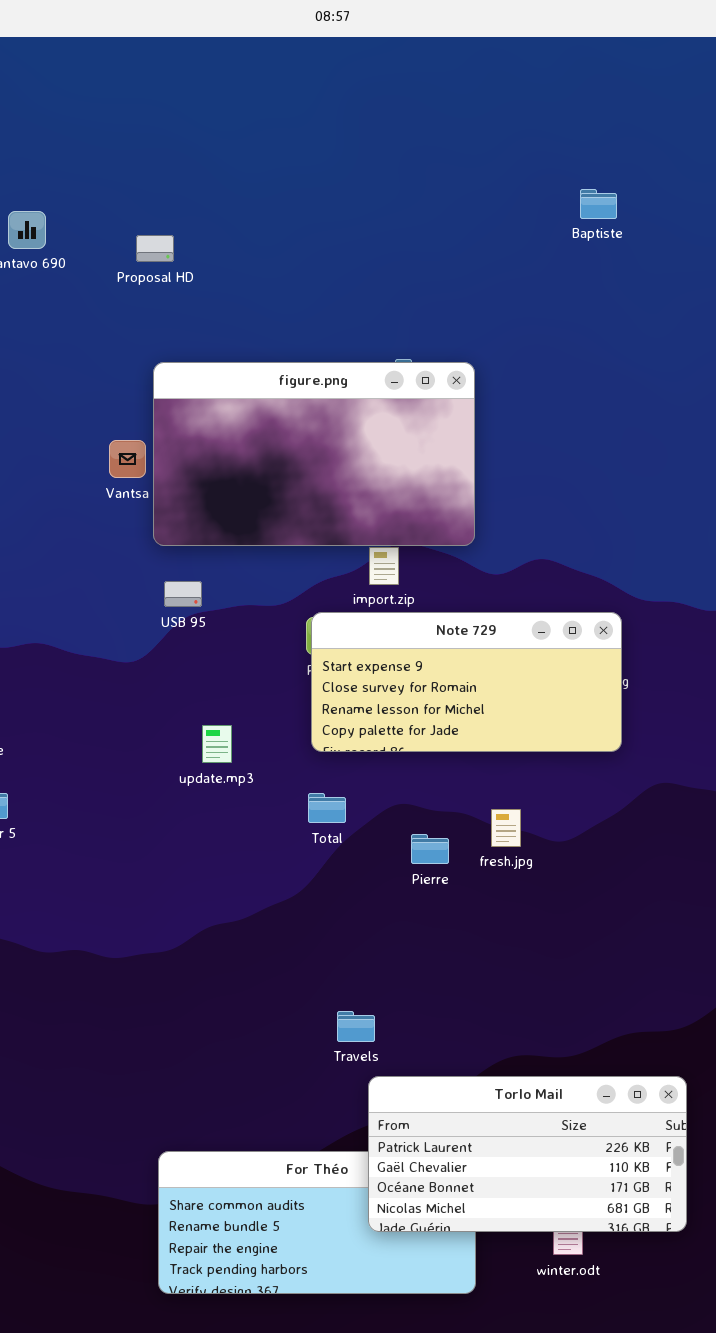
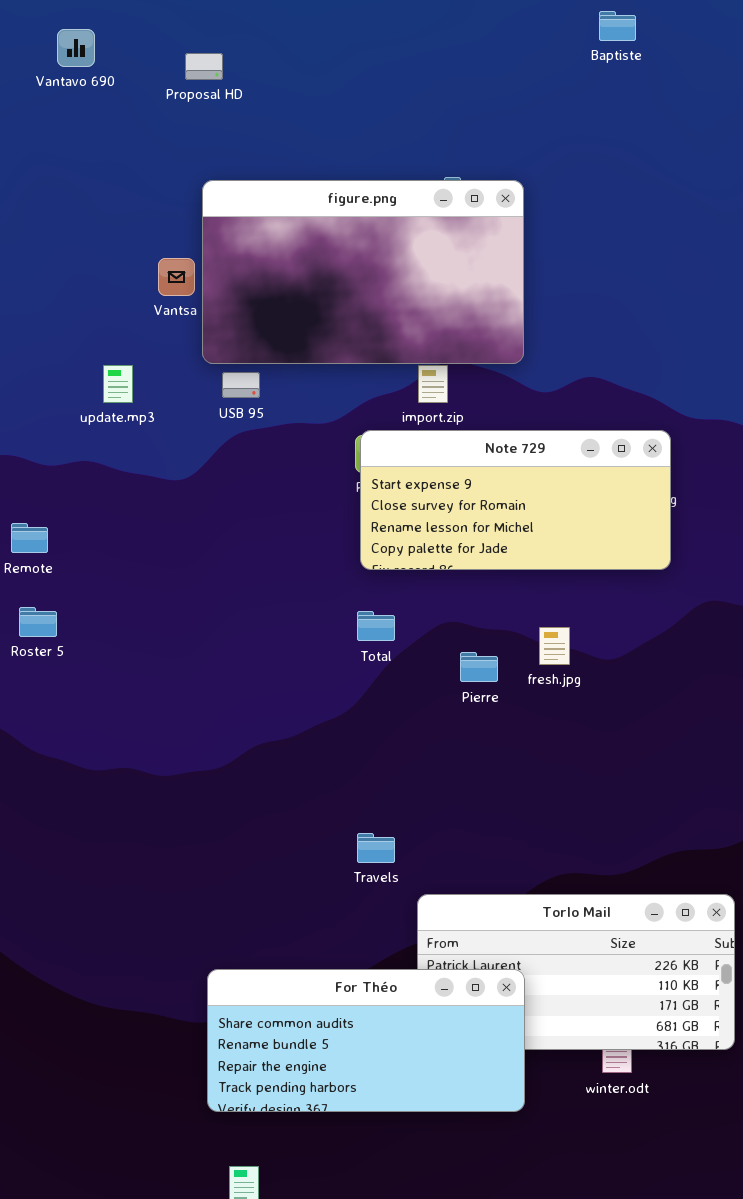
Baptiste: [580,189,617,219] -> [599,11,636,41], moved
USB 95: [164,581,202,607] -> [222,372,260,398], moved
update.mp3: [202,725,232,763] -> [103,365,133,403], moved
Travels: [337,1011,375,1042] -> [357,833,395,863], moved
For Théo: [158,1151,476,1294] -> [207,969,525,1112], raised

